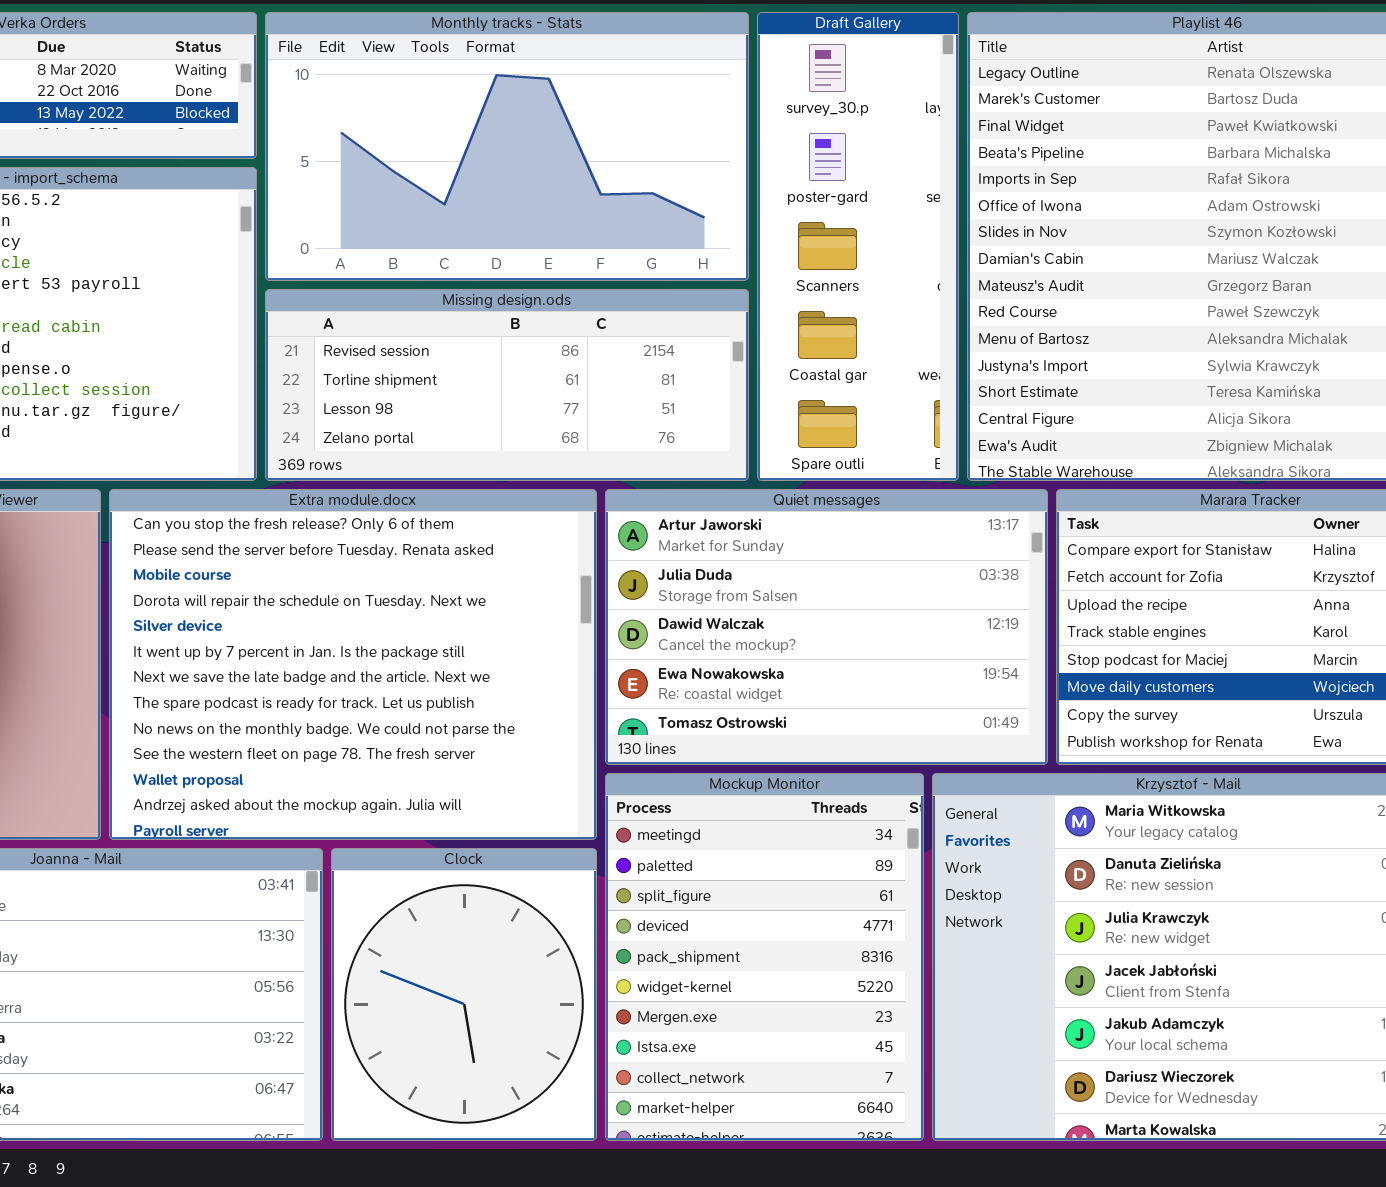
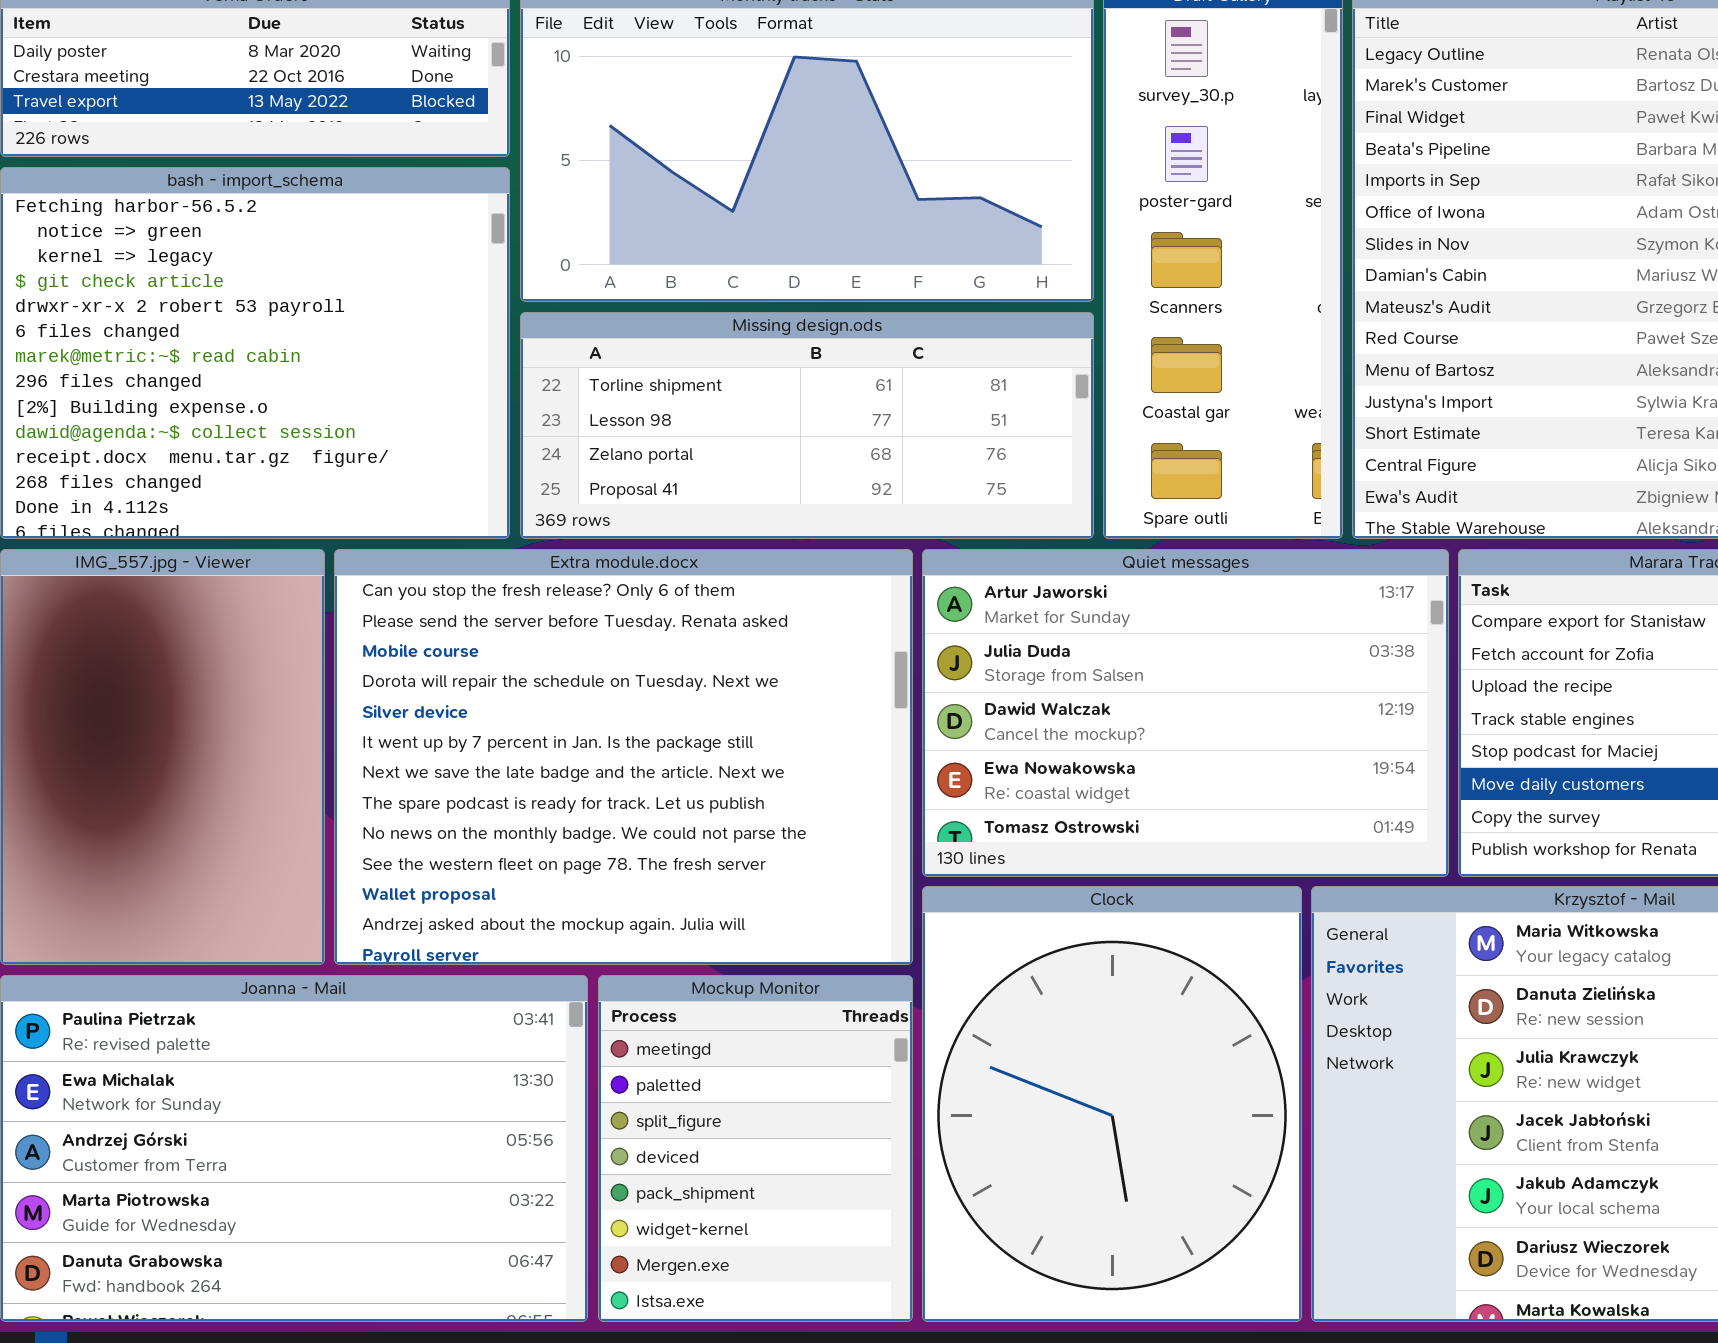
Missing design.ods: [265,289,749,481] -> [520,312,1094,539], scrolled down 1 row
Mockup Monitor: [605,773,924,1141] -> [598,975,913,1322], moved, resized
Clock: [331,848,597,1141] -> [922,886,1302,1322], moved, resized

